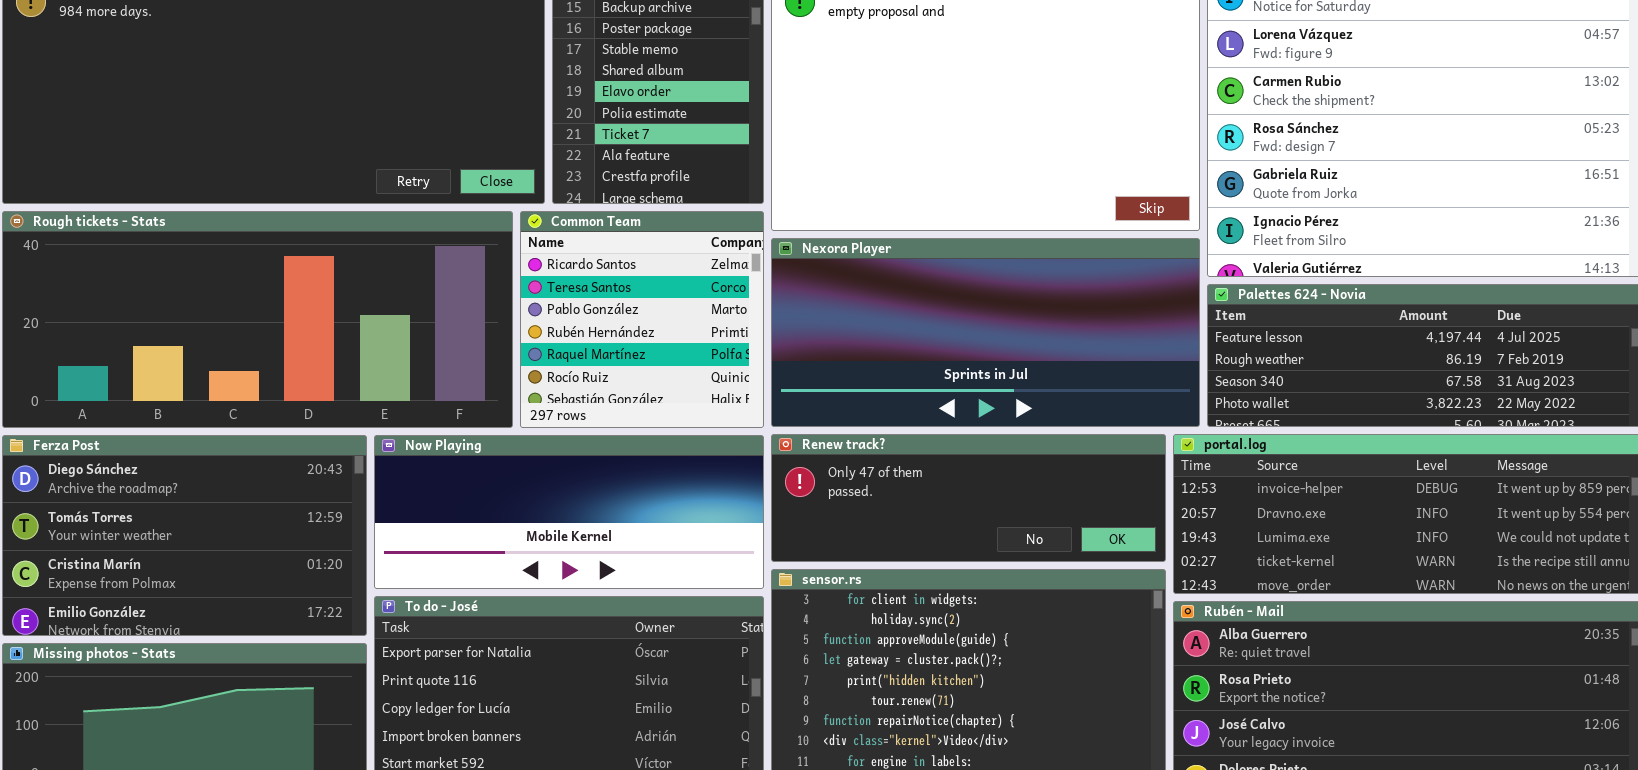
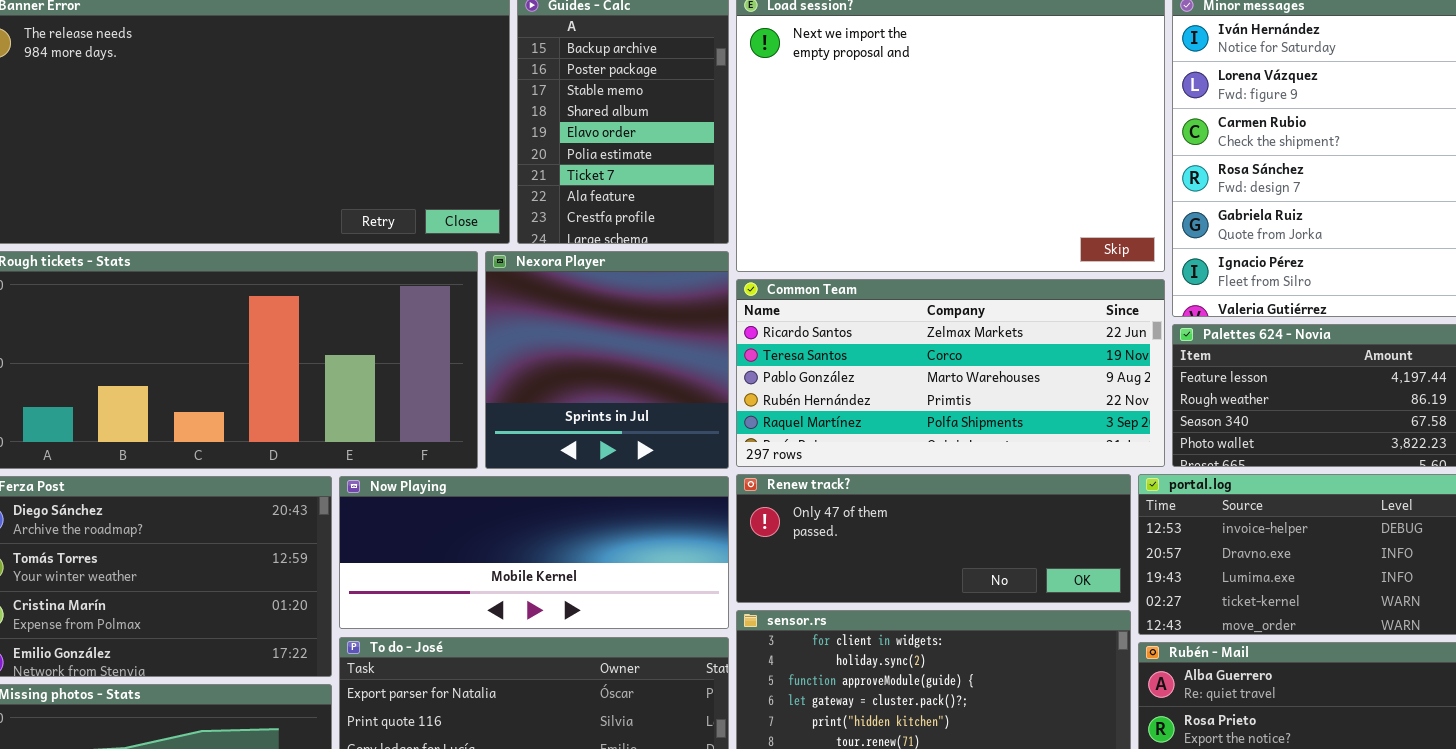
Common Team: [520,211,764,428] -> [736,279,1165,467], moved, resized
Nexora Player: [771,238,1200,427] -> [485,251,729,469], moved, resized

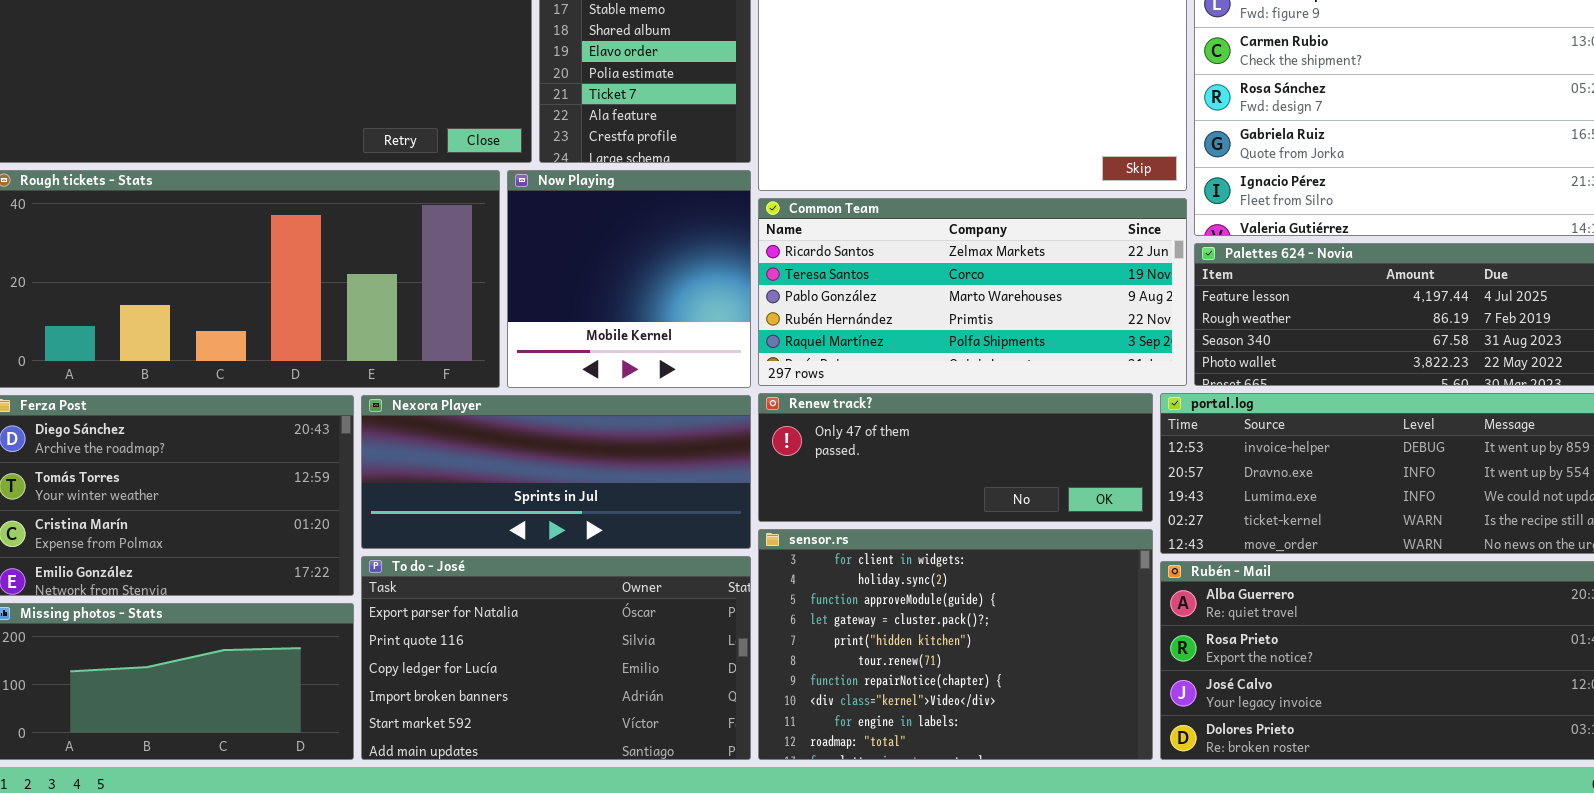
Nexora Player: [485,251,729,469] -> [361,395,751,549], moved, resized
Now Playing: [339,476,729,629] -> [507,170,751,388], moved, resized

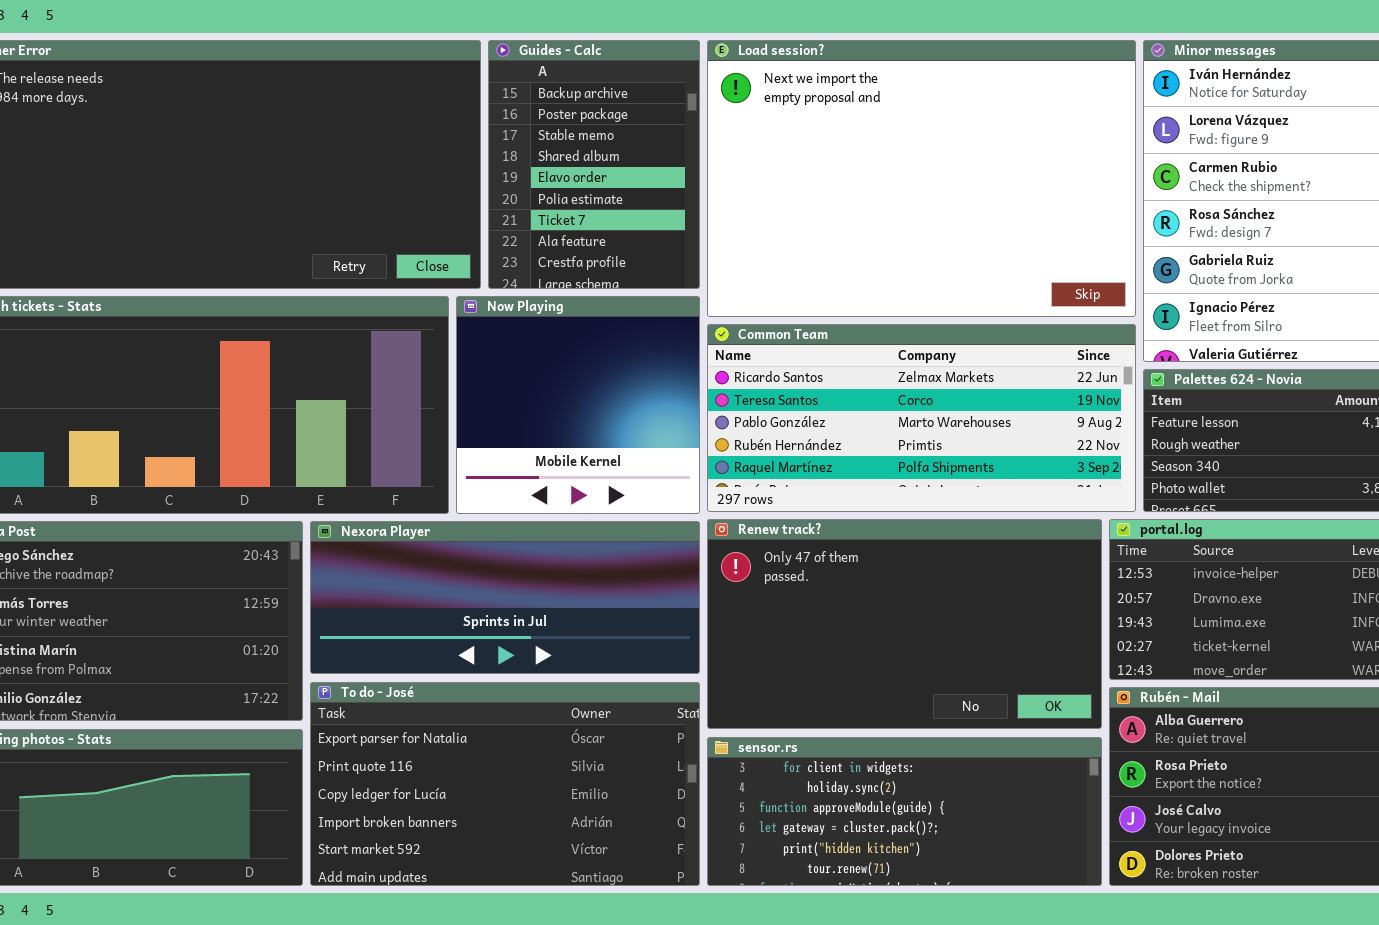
Renew track?: [758,393,1153,522] -> [707,519,1102,729], resized
sensor.rs: [758,529,1153,760] -> [707,737,1102,886], resized

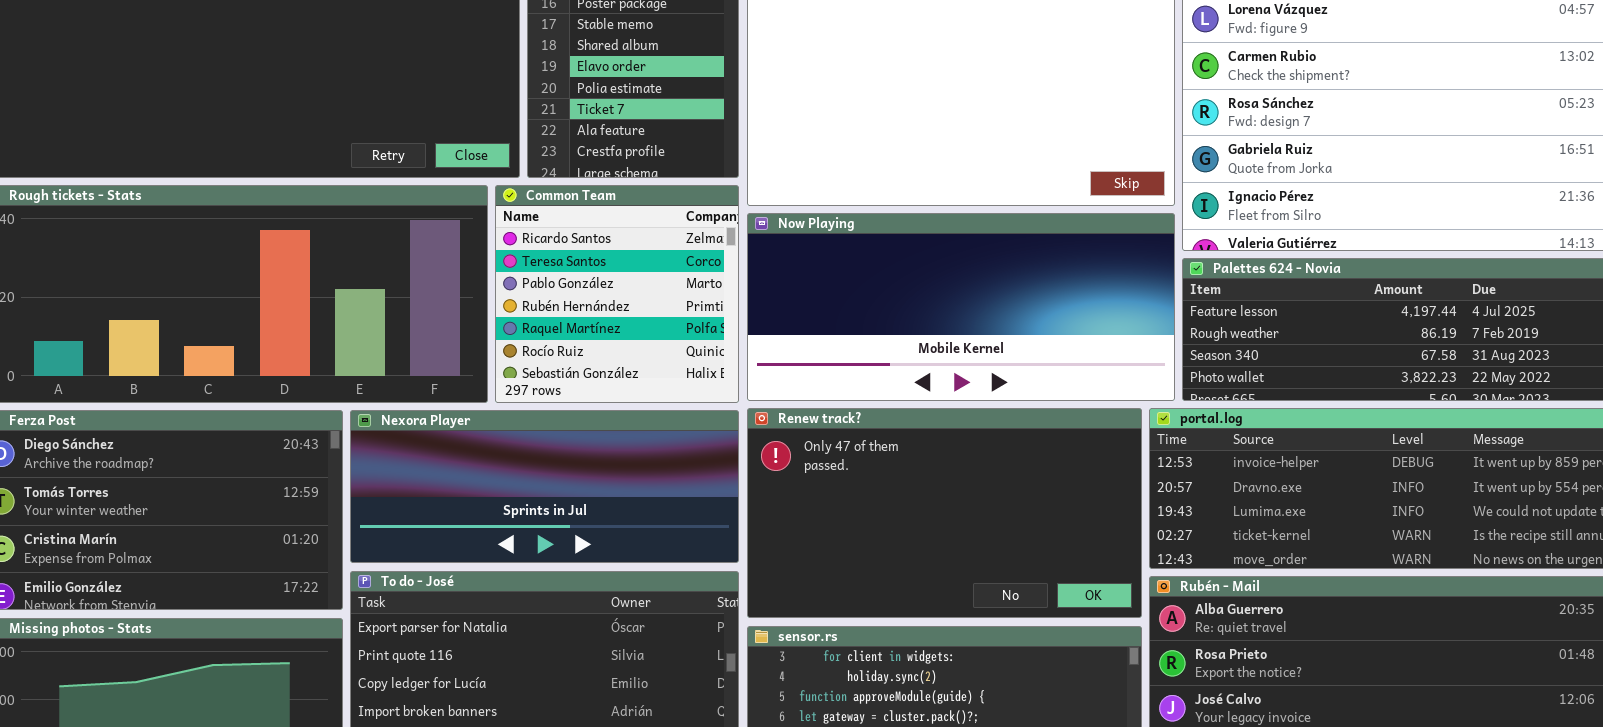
Now Playing: [456,296,700,514] -> [747,213,1175,401], moved, resized
Common Team: [707,324,1136,512] -> [495,185,739,403], moved, resized

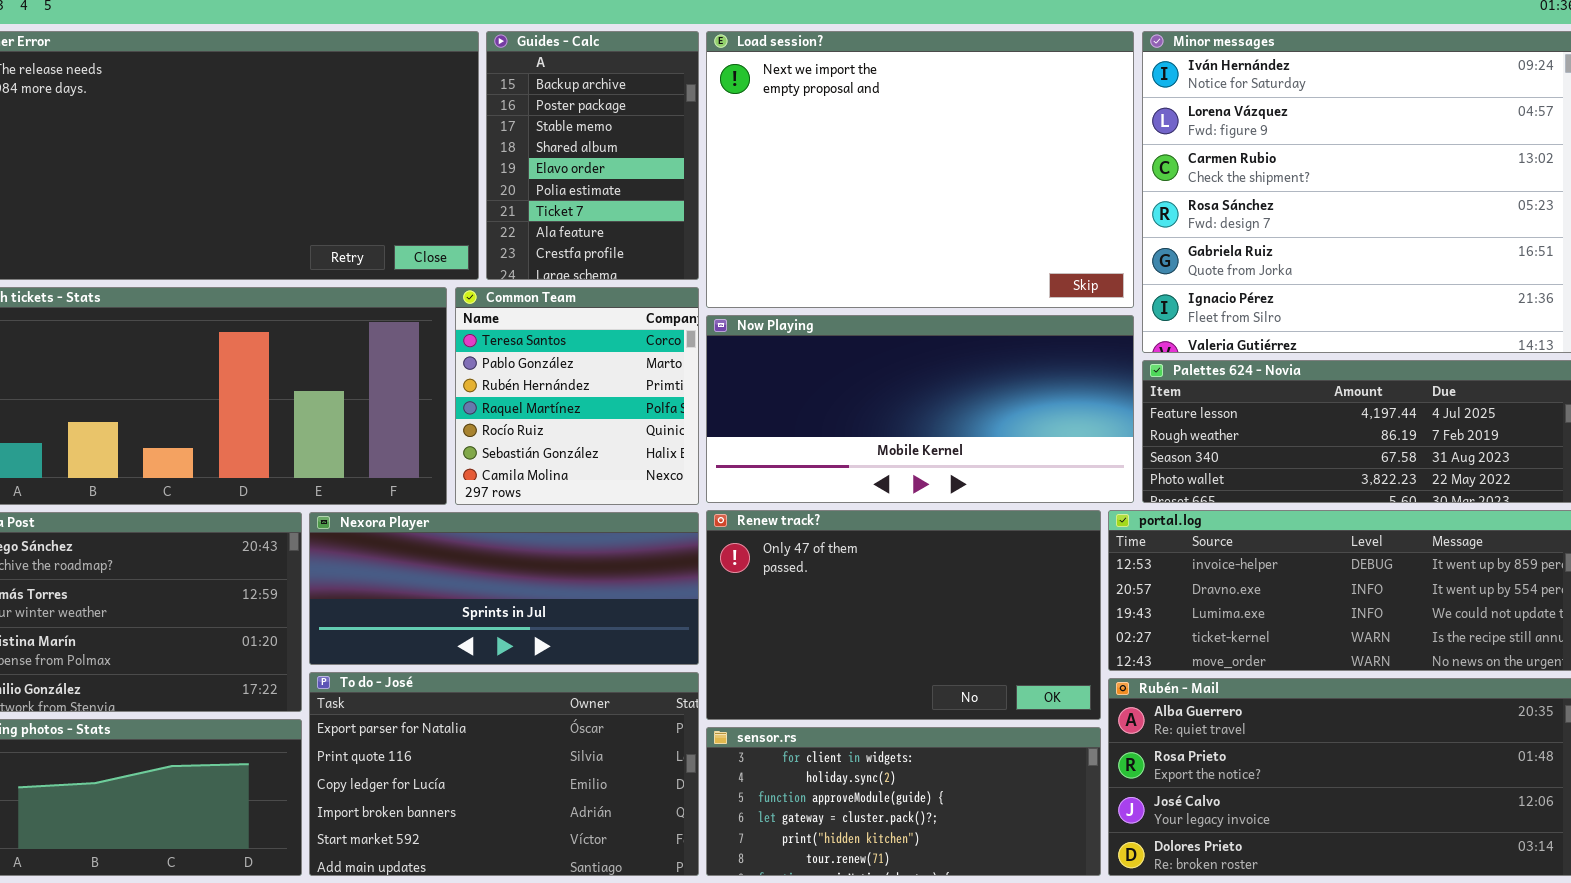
Common Team: [495,185,739,403] -> [455,287,699,505], scrolled down 1 row

